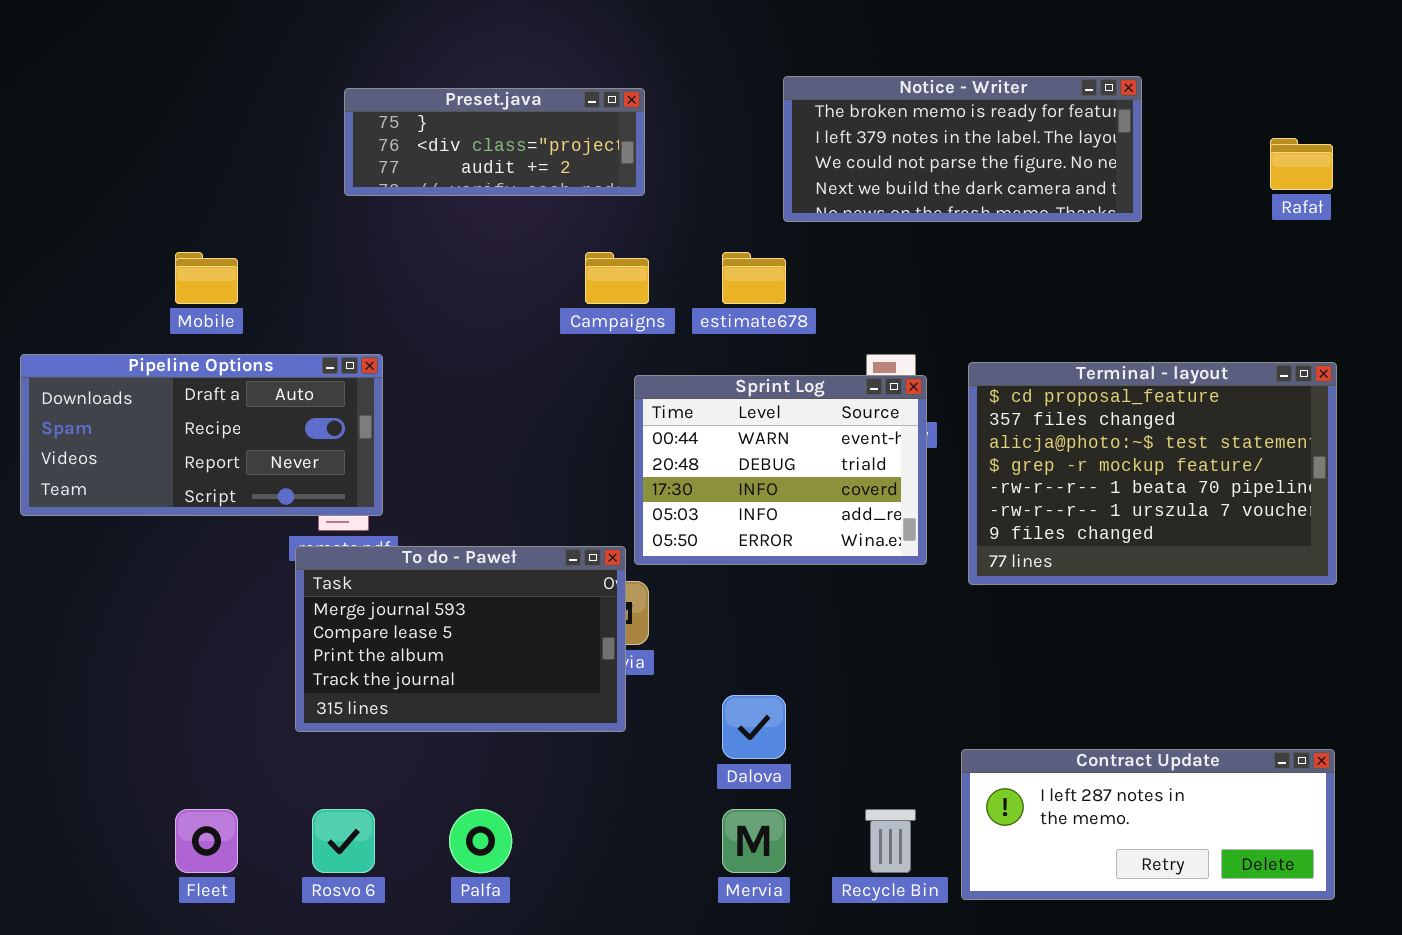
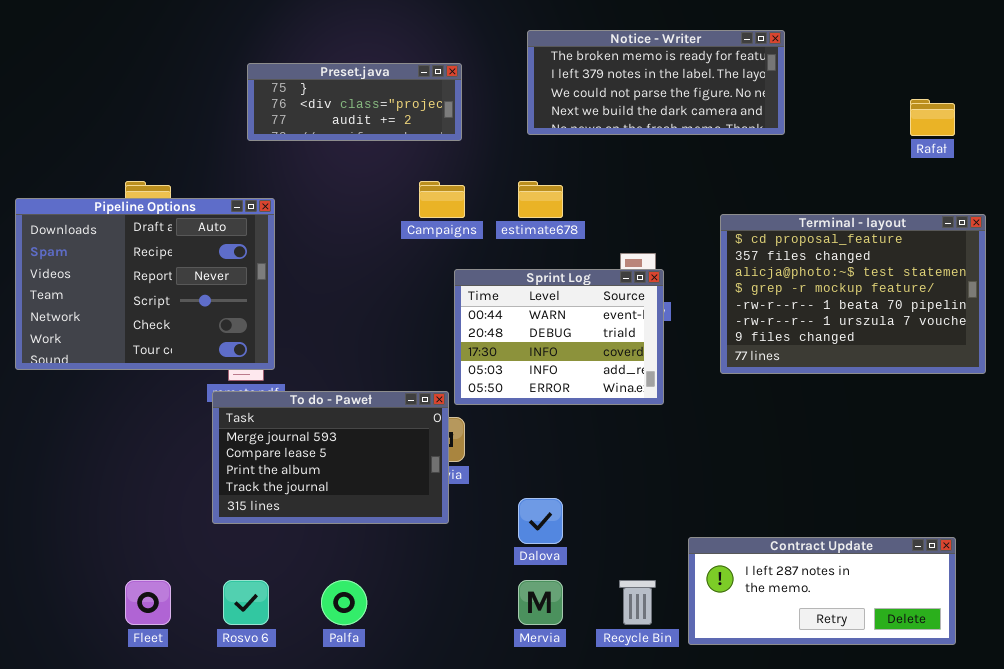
Notice - Writer: [783,76,1142,222] -> [527,30,785,135], moved
Pipeline Options: [20,354,383,516] -> [15,198,275,370], resized
Terminal - layout: [968,362,1337,585] -> [720,214,986,374], moved

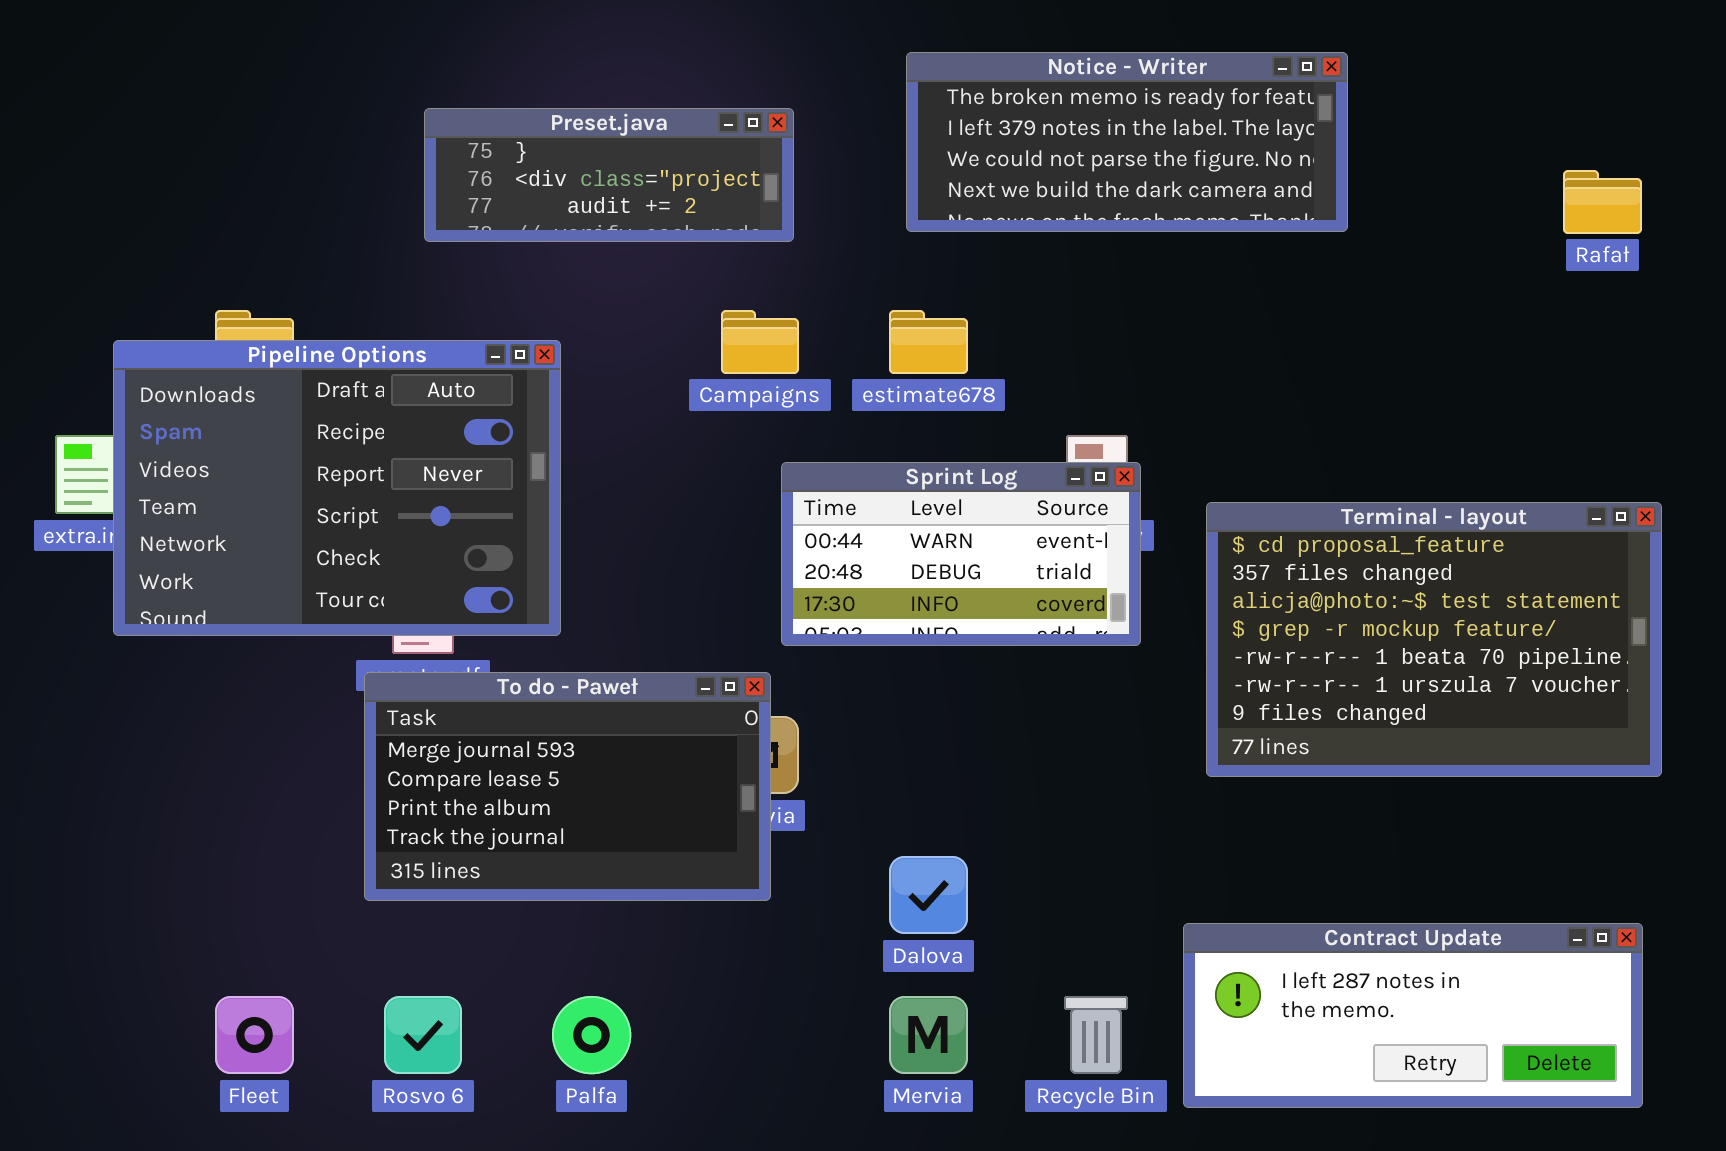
Pipeline Options: [15,198,275,370] -> [113,340,561,636], moved
Terminal - layout: [720,214,986,374] -> [1206,502,1662,777], moved
Sprint Log: [454,269,664,405] -> [781,462,1141,646], resized

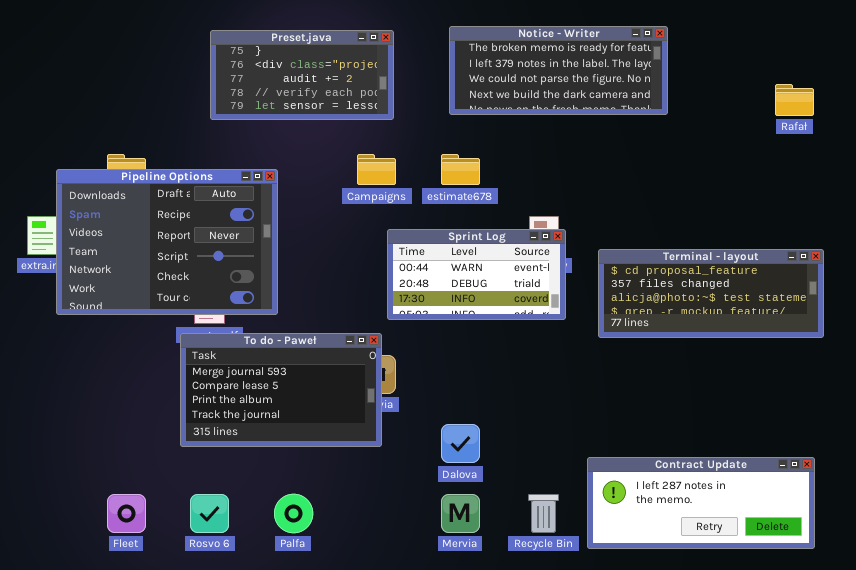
Preset.java: [424,108,794,242] -> [210,30,394,120], resized
Terminal - layout: [1206,502,1662,777] -> [598,249,824,338], resized

